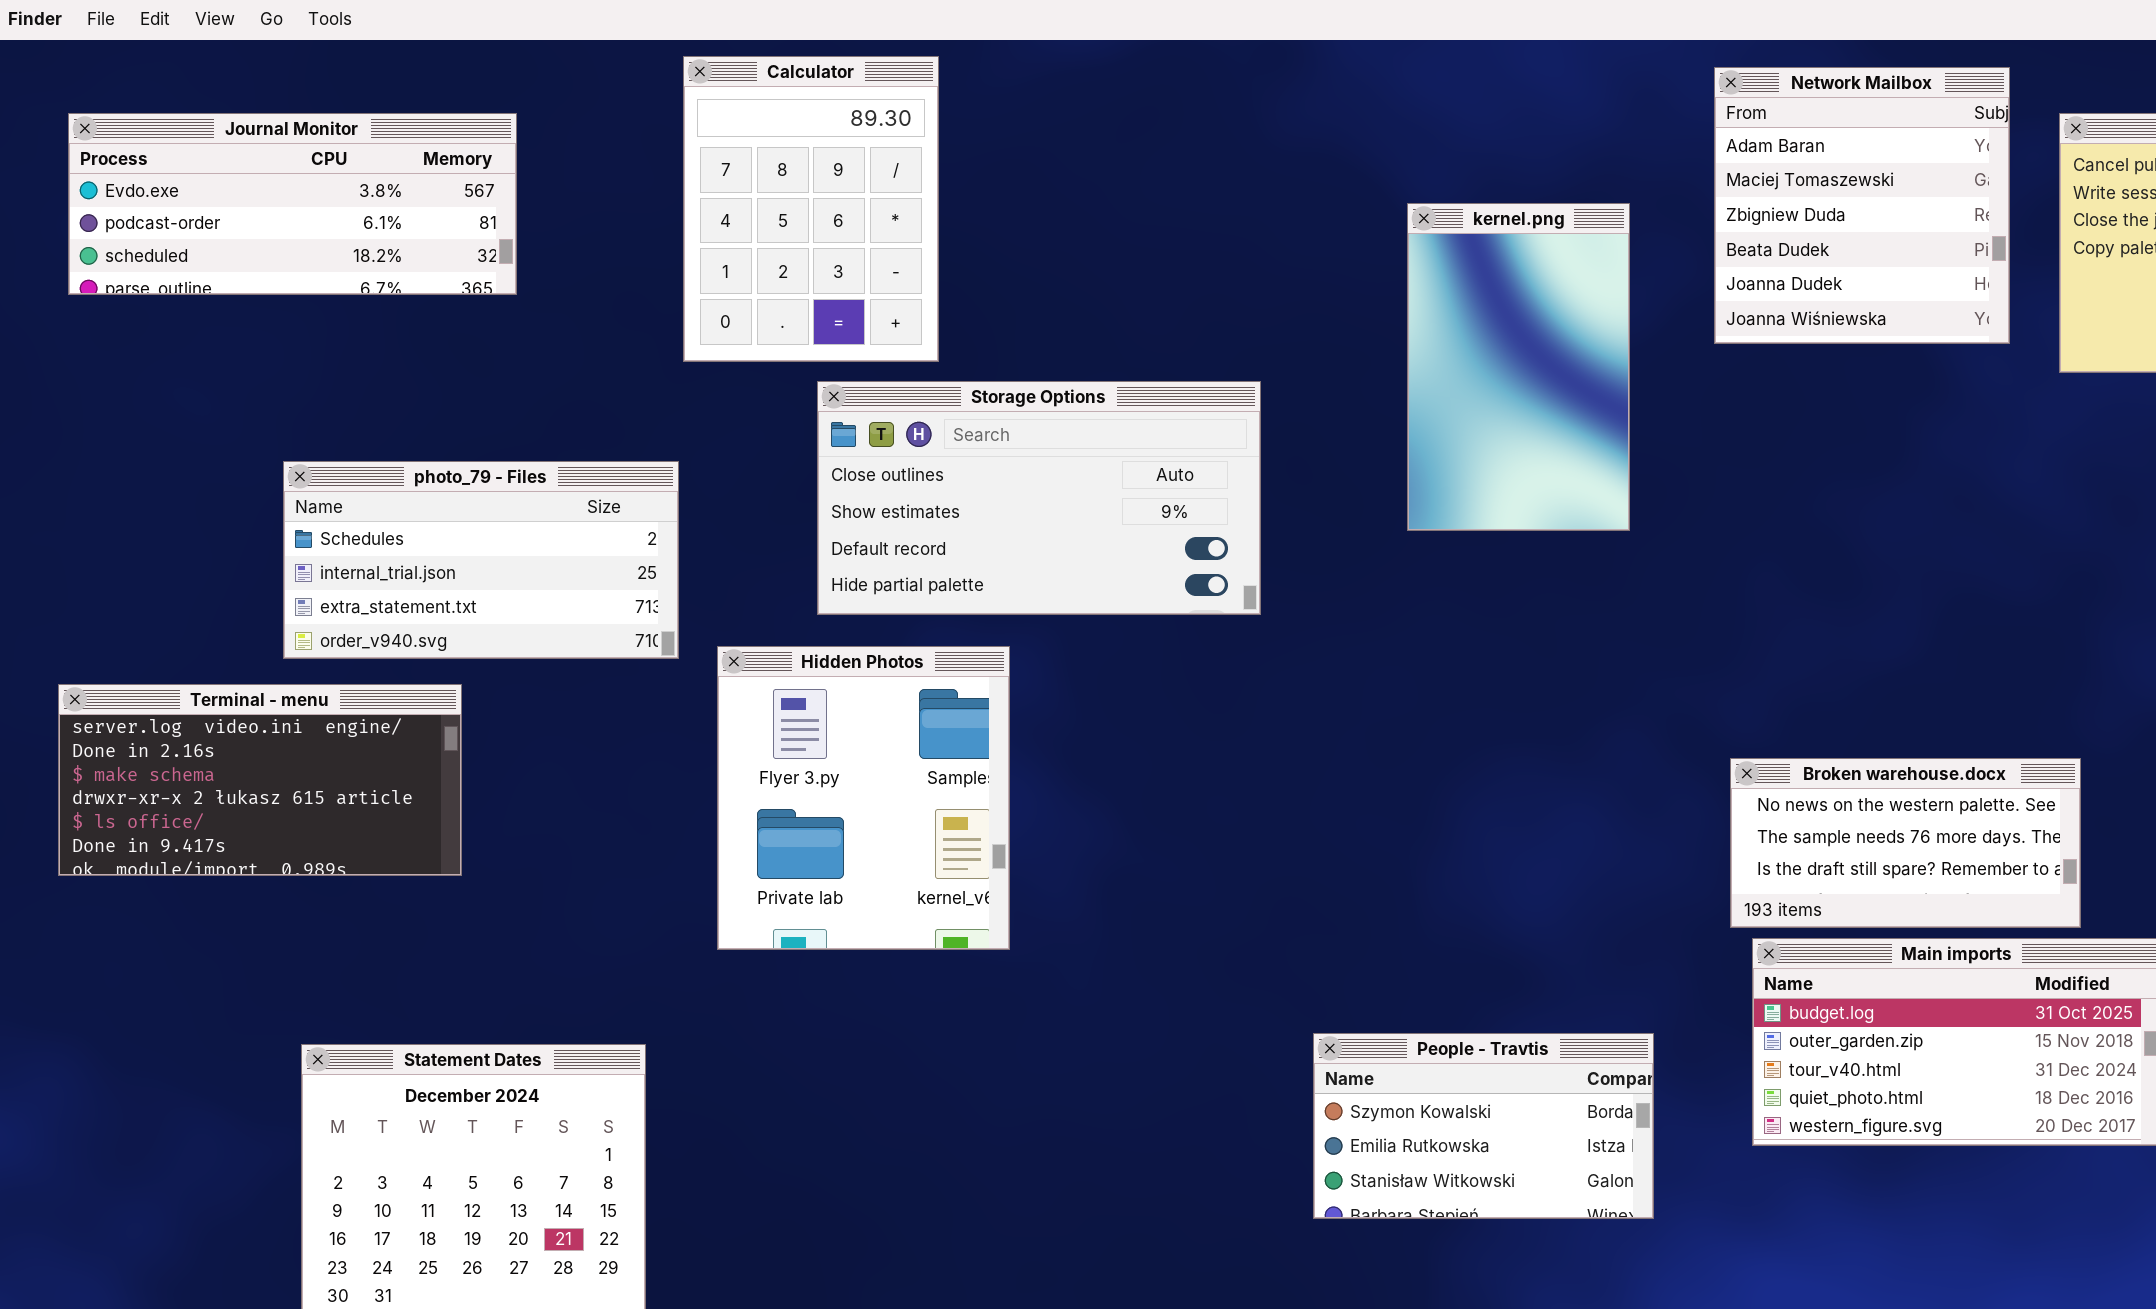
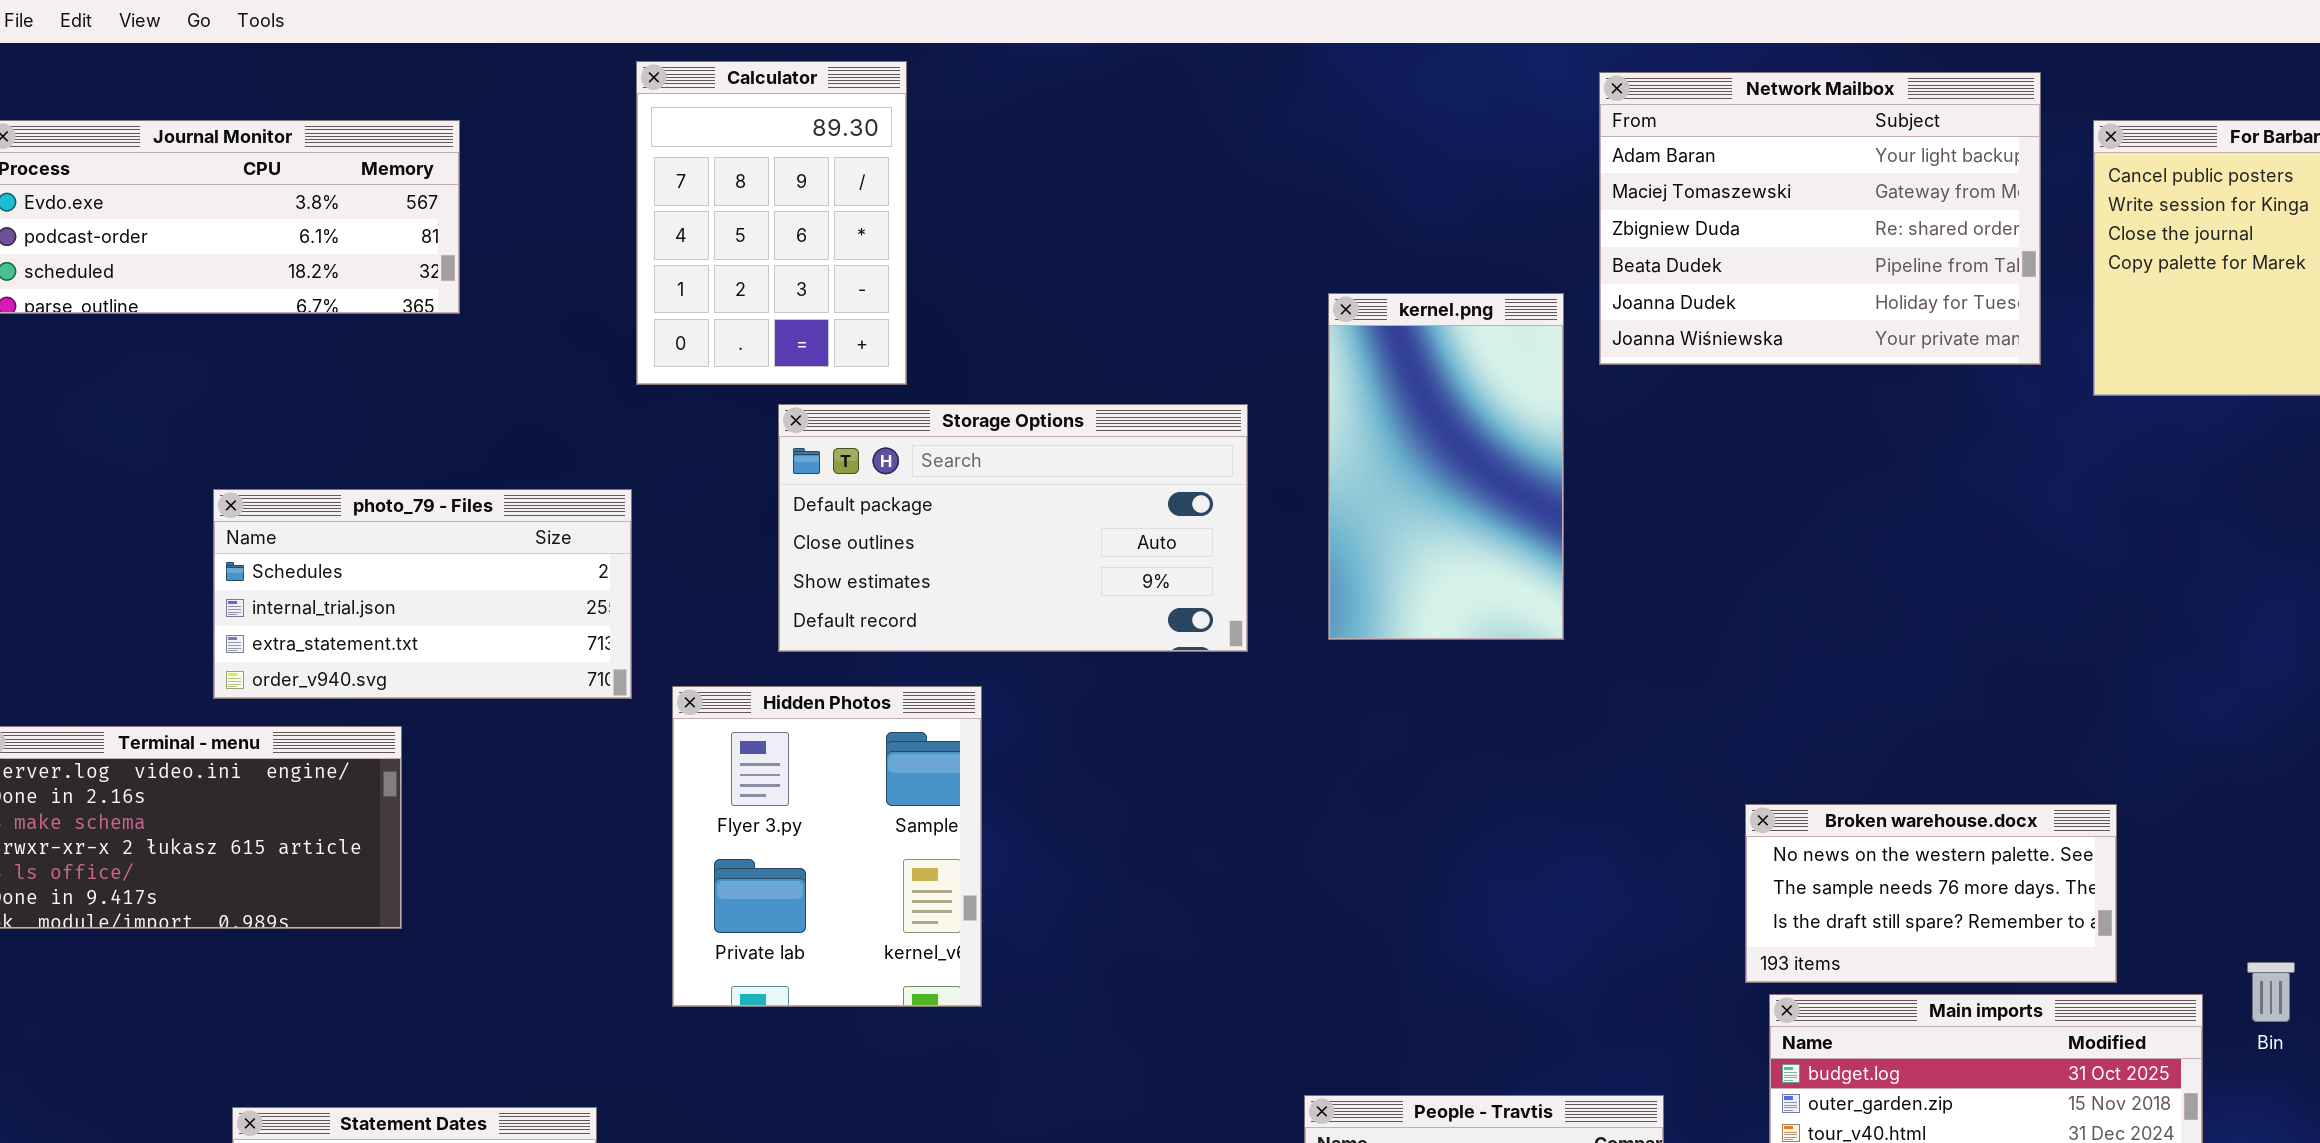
Network Mailbox: [1714,67,2010,344] -> [1599,72,2041,365], resized
kernel.png: [1407,203,1630,531] -> [1328,293,1564,640], moved
Storage Options: [817,381,1261,615] -> [778,404,1248,652], scrolled up 1 row

